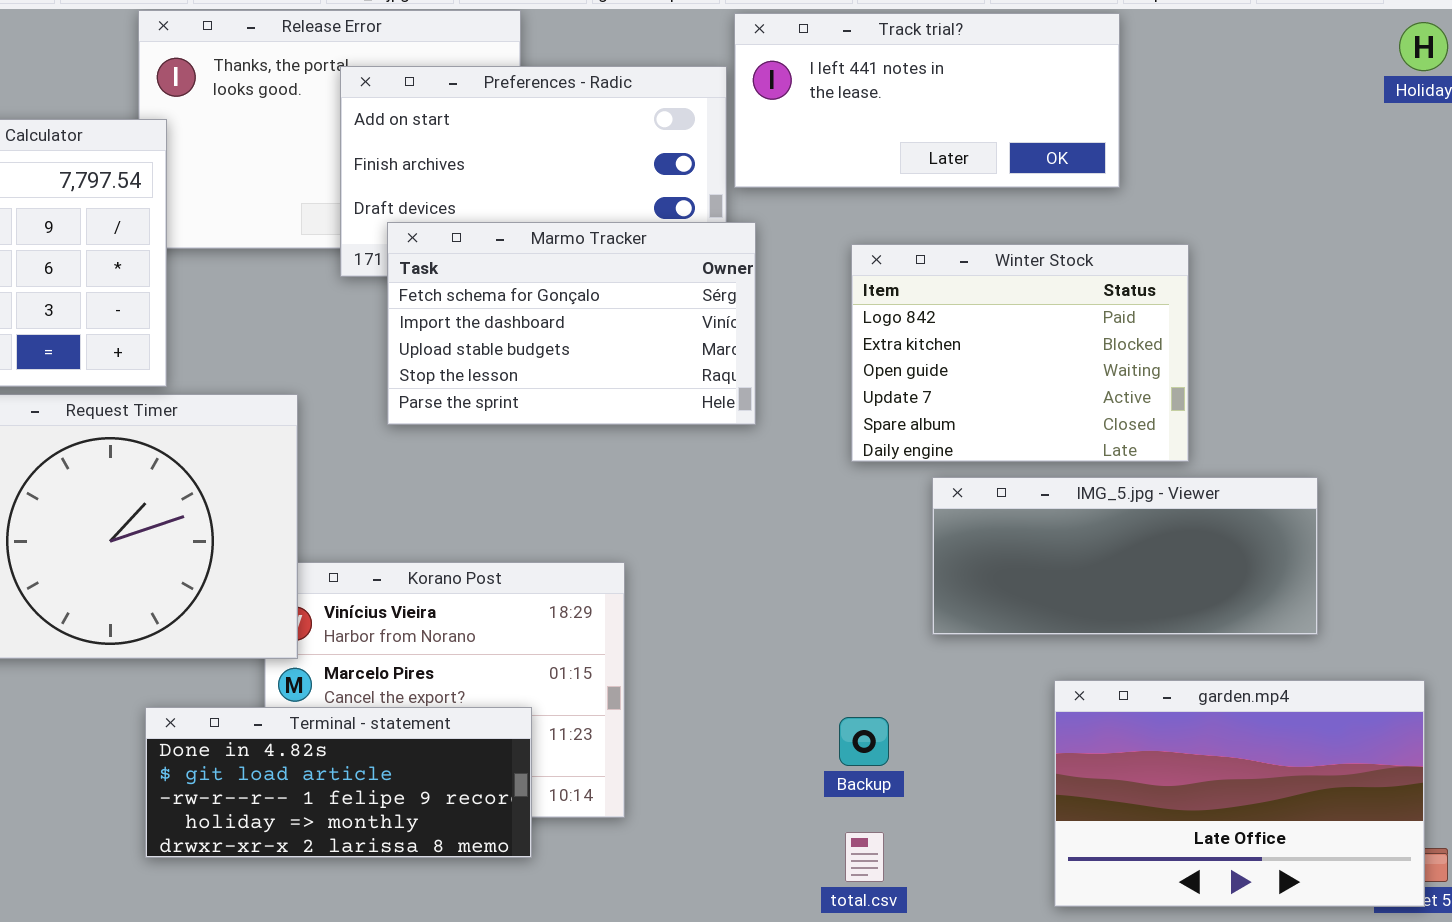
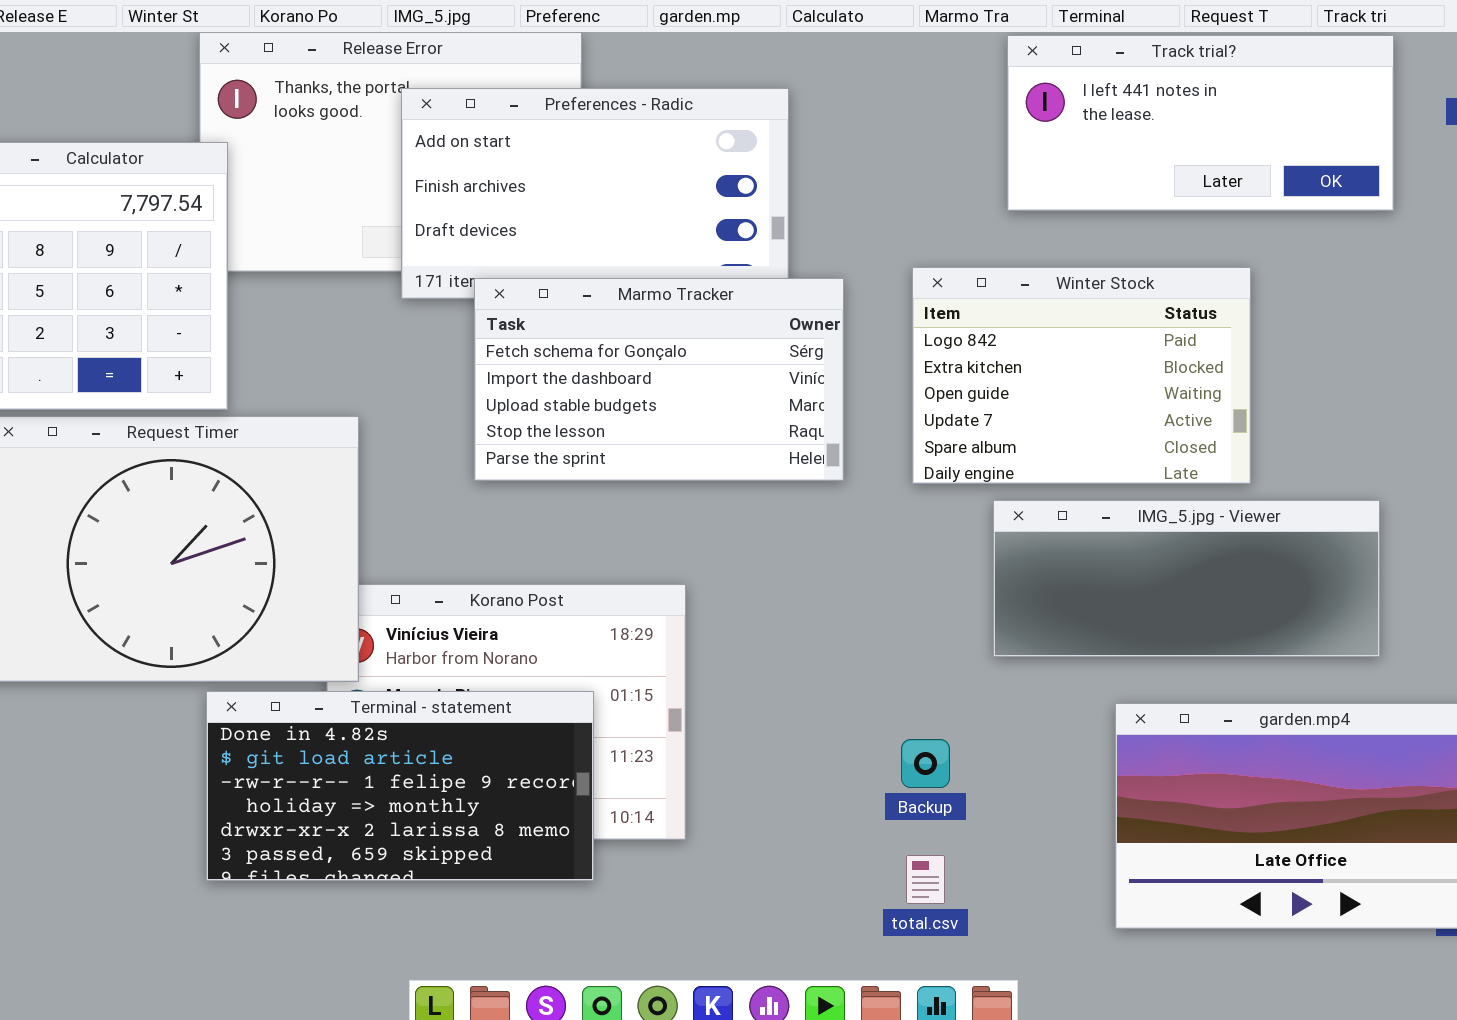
Track trial?: [734,13,1120,188] -> [1007,35,1394,211], moved
Marmo Tracker: [387,222,756,425] -> [474,278,844,481], moved
Terminal - statement: [145,707,532,858] -> [206,691,594,881], resized

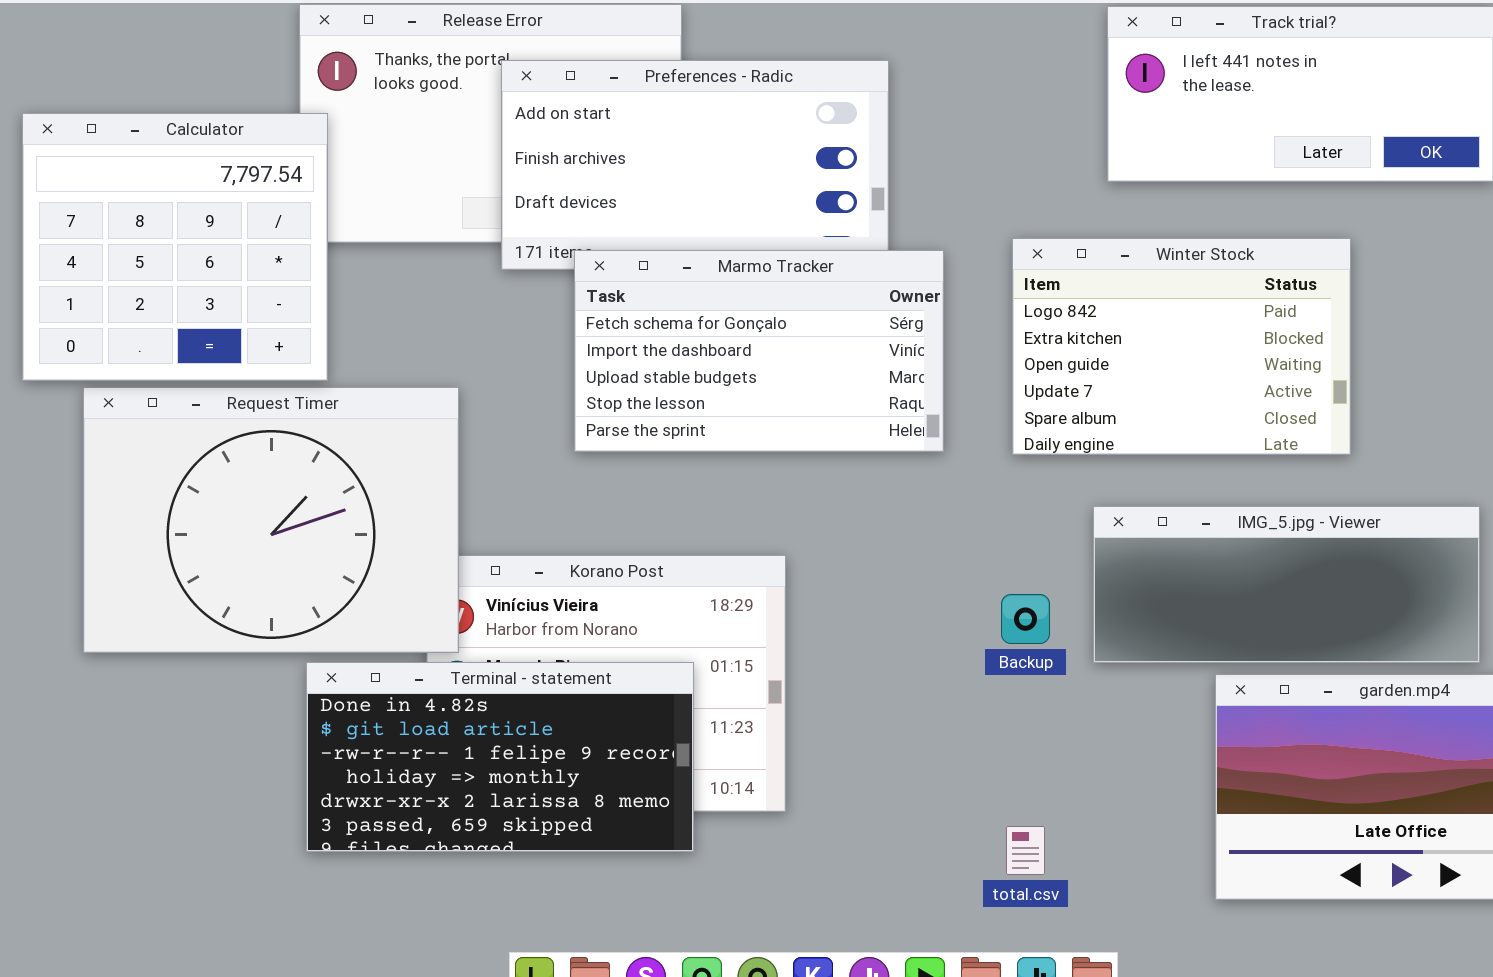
IMG_5.jpg - Viewer: [993,500,1380,657] -> [1093,506,1480,663], moved
Backup: [901,739,950,788] -> [1001,594,1050,644], moved

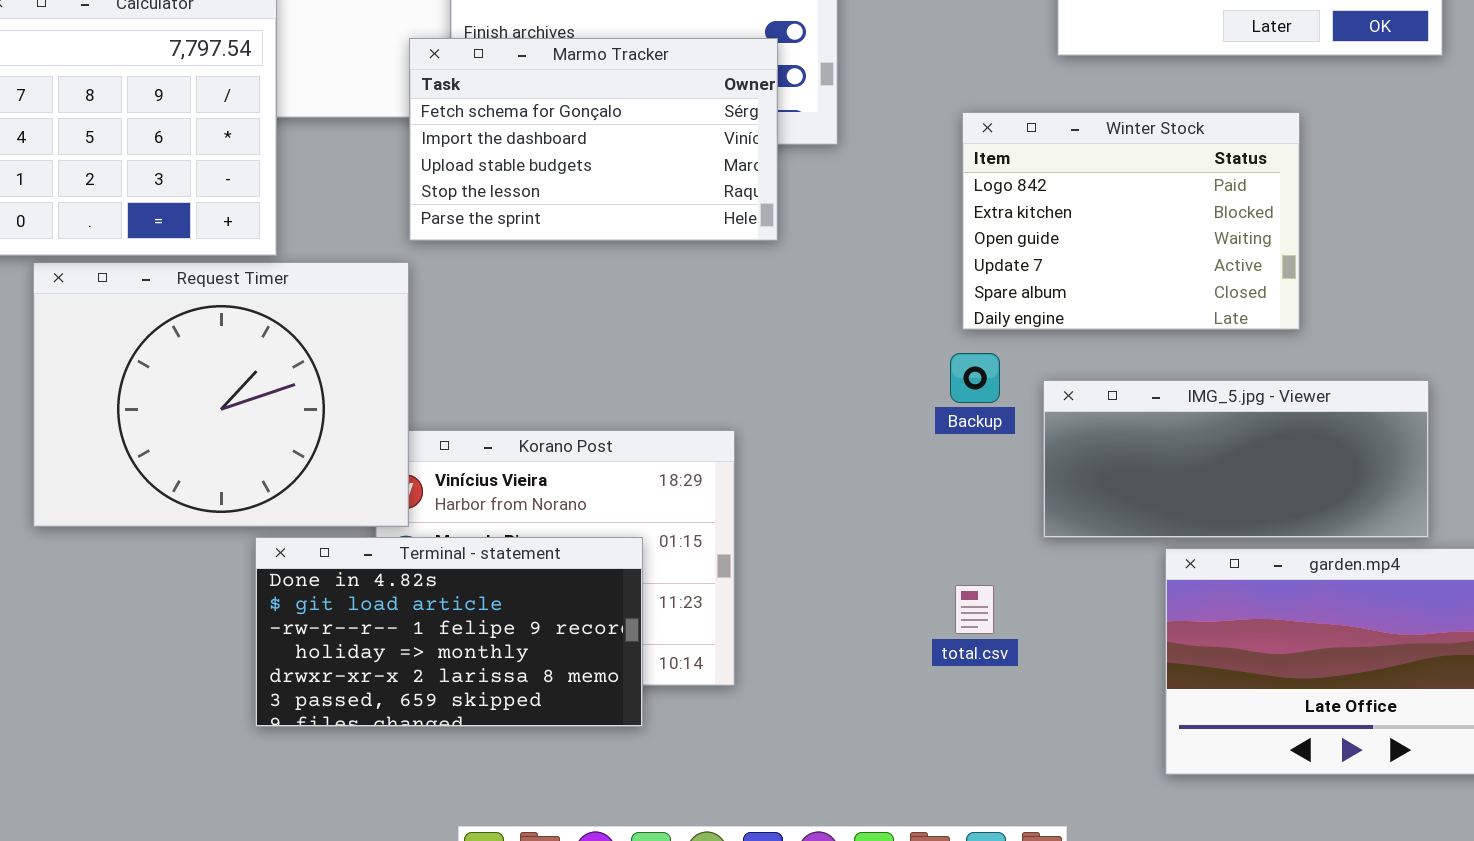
Marmo Tracker: [574,250,944,452] -> [409,38,778,241], moved
Backup: [1001,594,1050,644] -> [950,353,1000,403], moved
total.csv: [1006,826,1045,875] -> [955,585,994,634], moved

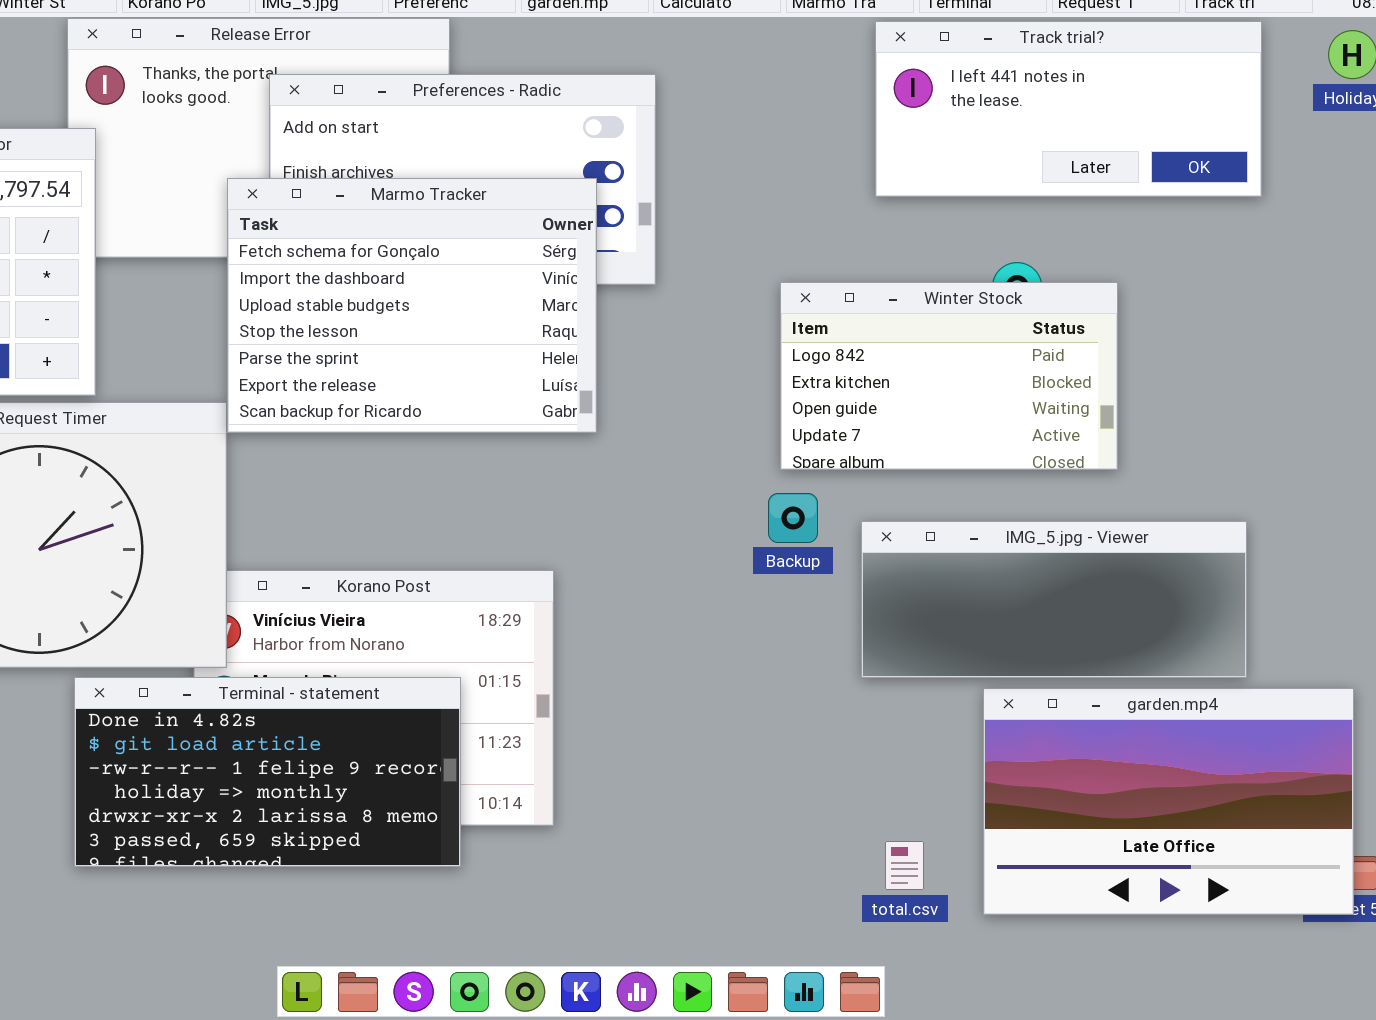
Marmo Tracker: [409,38,778,241] -> [227,178,597,433], resized
Winter Stock: [962,112,1300,330] -> [780,282,1118,470], resized
total.csv: [955,585,994,634] -> [885,841,924,890], moved

